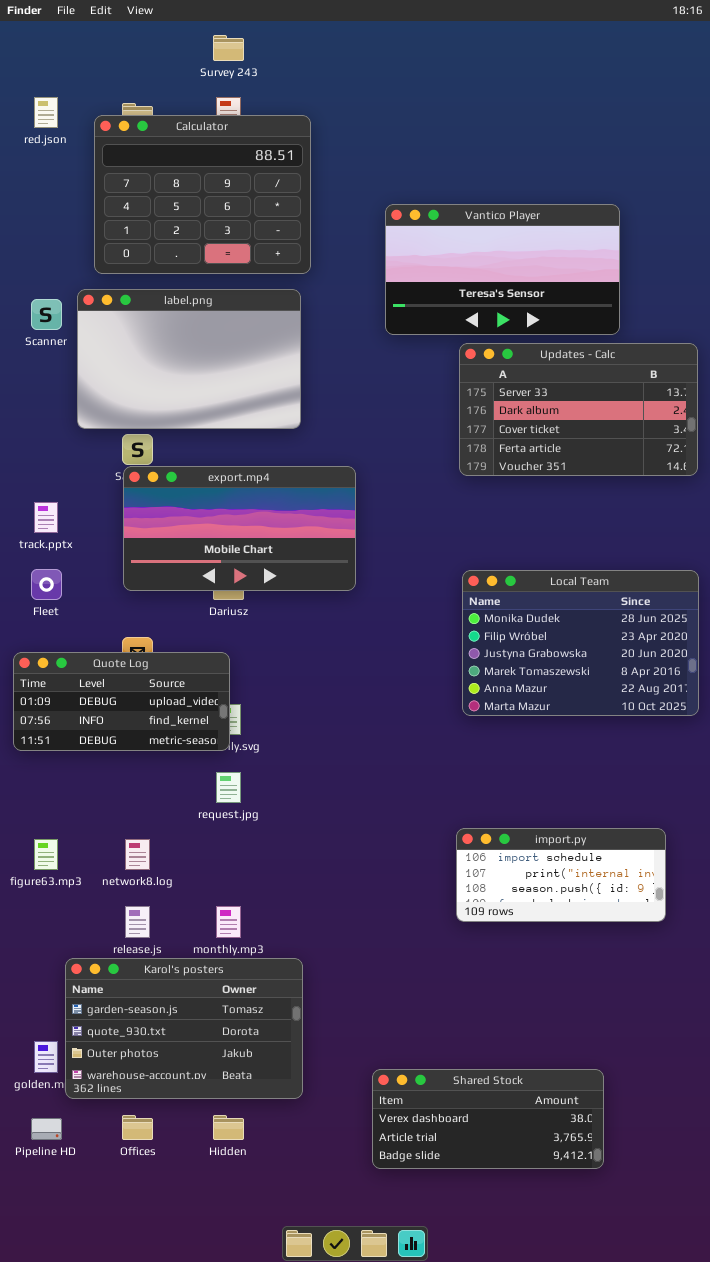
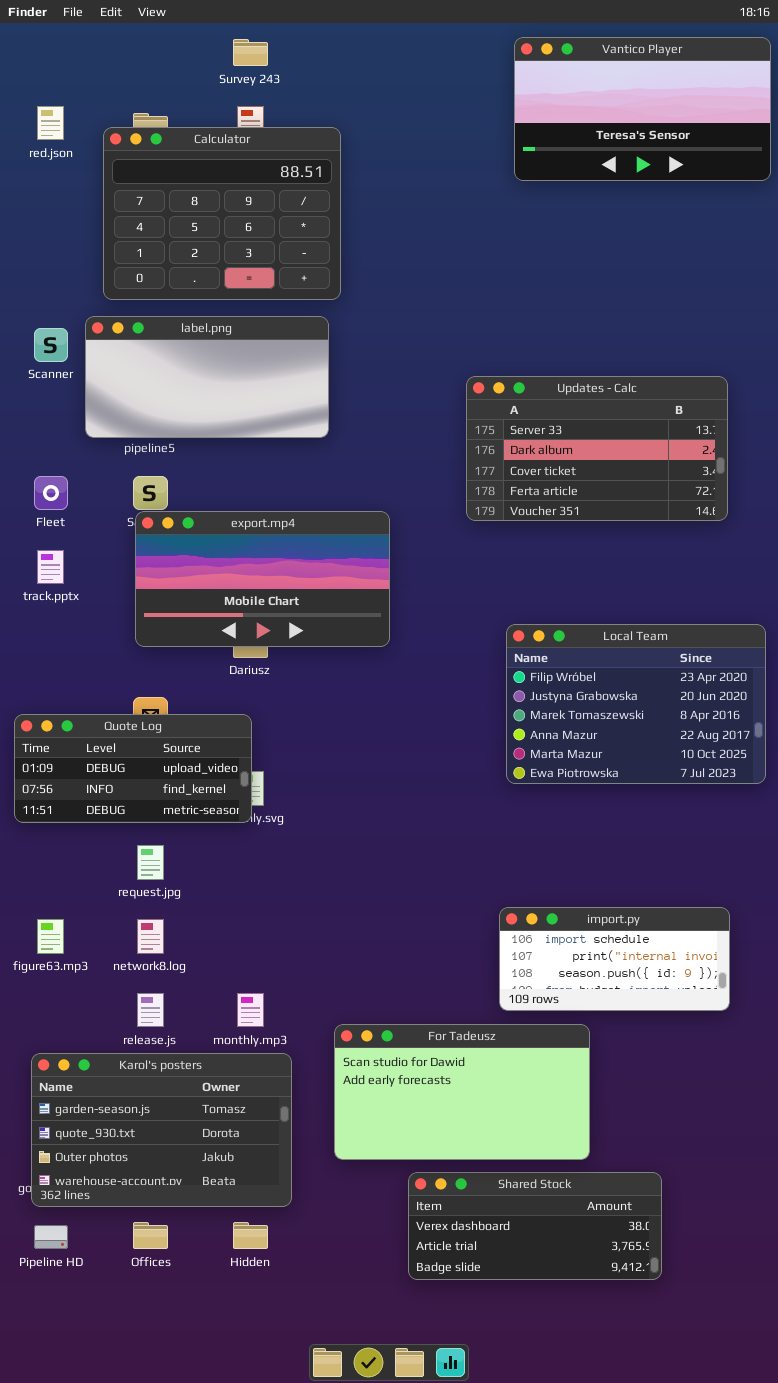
Vantico Player: [385,204,620,335] -> [514,37,771,181], moved
label.png: [77,289,301,429] -> [85,316,329,438], resized
Updates - Calc: [459,343,698,476] -> [466,376,728,521], moved
Fleet: [31,569,62,600] -> [34,476,68,510], moved
Local Team: [462,570,699,716] -> [506,624,766,784], scrolled down 1 row
request.jpg: [216,772,241,803] -> [137,845,164,880], moved
For Tadeusz: none -> [334,1024,590,1160], opened
Karol's posters: [65,958,303,1099] -> [31,1053,292,1207], moved

